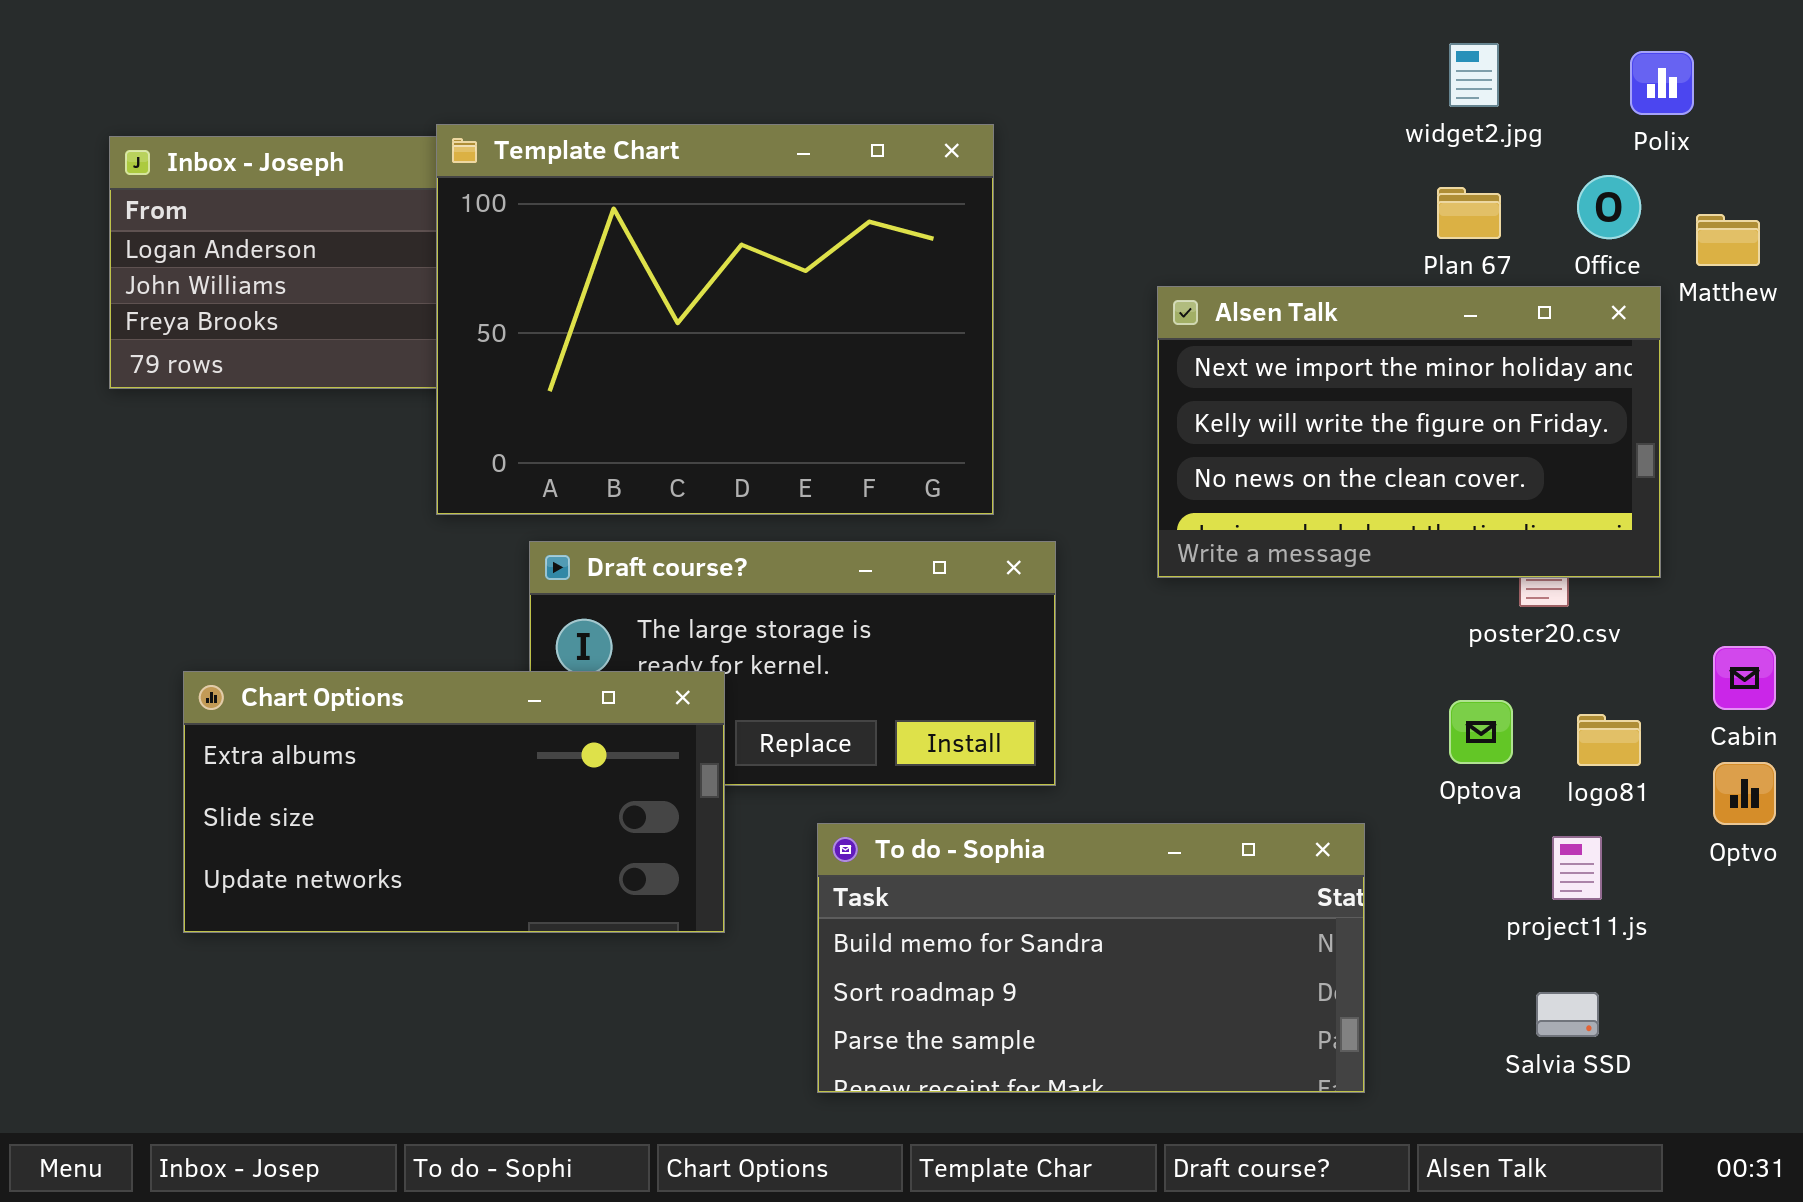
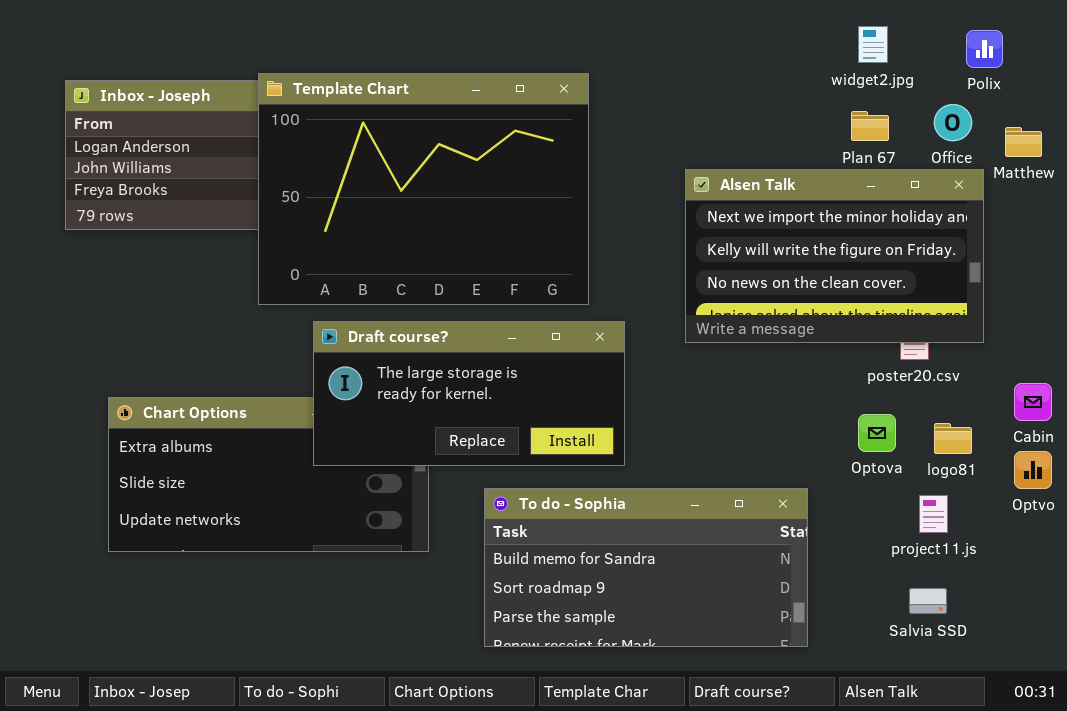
Draft course?: [529,541,1056,786] -> [313,321,625,466], raised

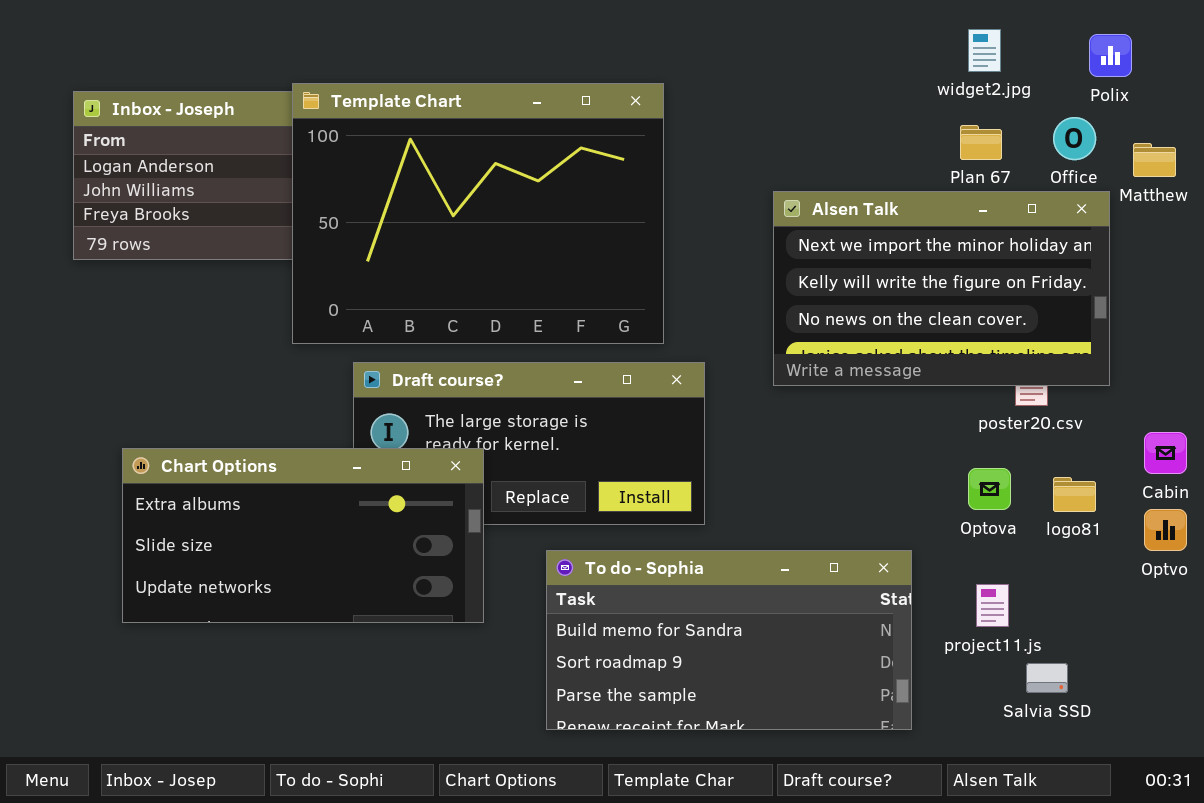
Chart Options: [108,397,429,552] -> [122,448,484,623], raised
project11.js: [919,495,948,533] -> [976,584,1009,627], moved

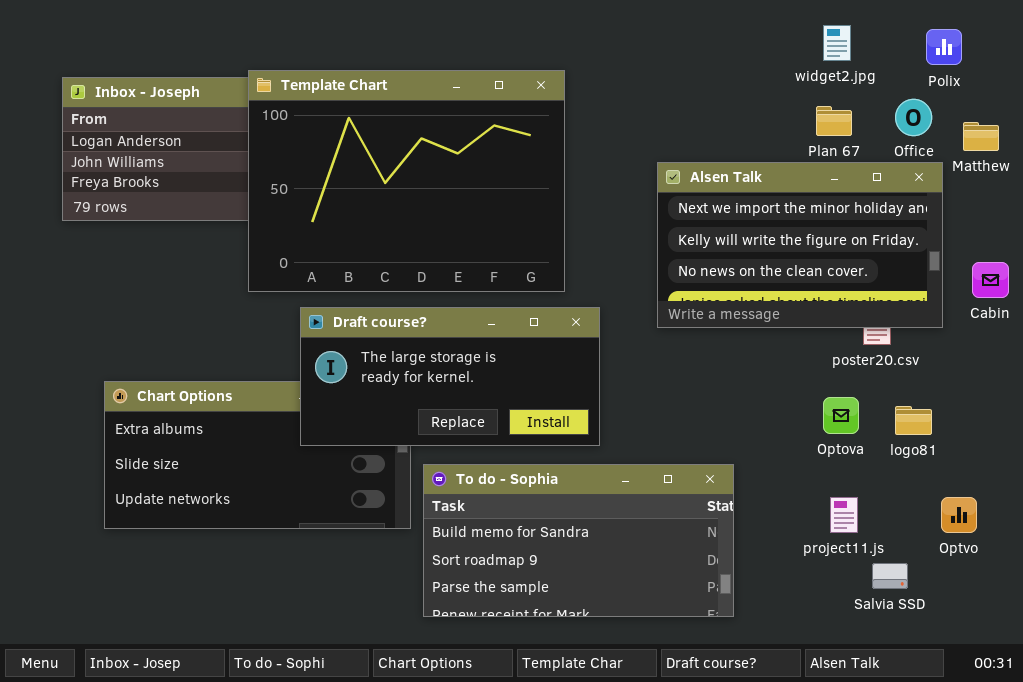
Draft course?: [353,362,705,525] -> [300,307,600,446], raised
Cabin: [1144,432,1187,474] -> [972,262,1009,298], moved
Optvo: [1144,509,1187,551] -> [941,497,977,533], moved
To do - Sophia: [546,550,912,730] -> [423,464,734,617], moved

